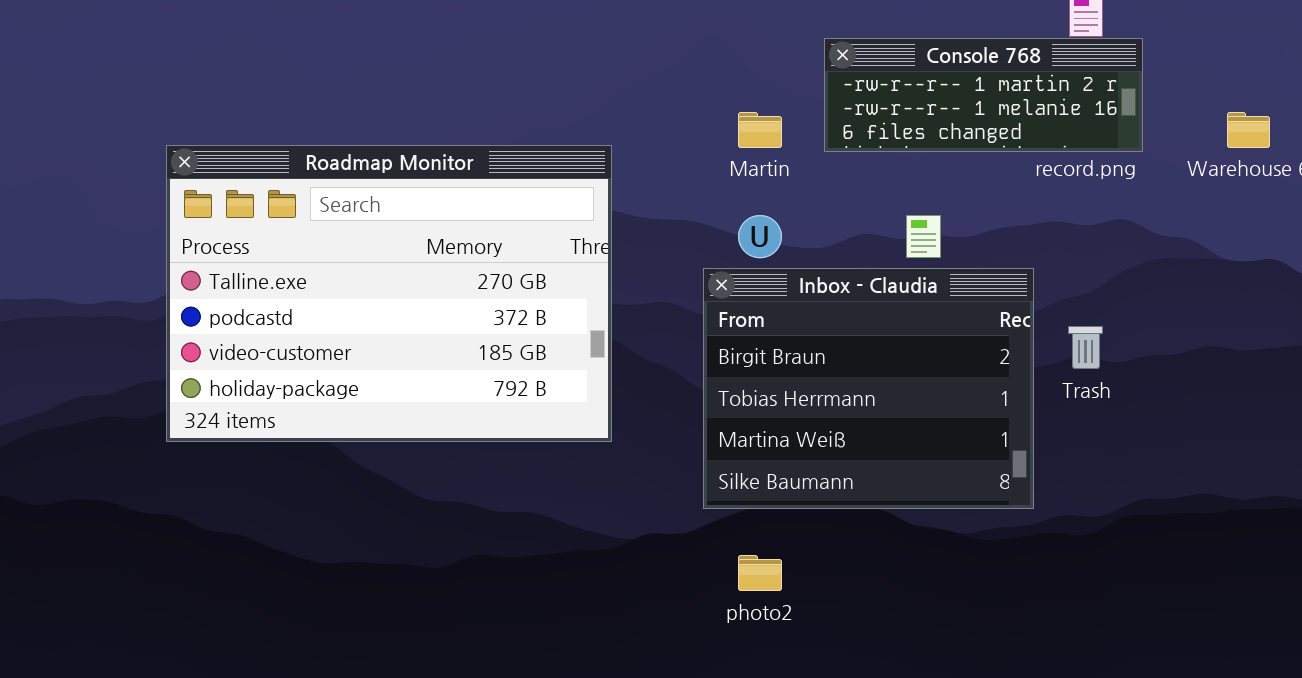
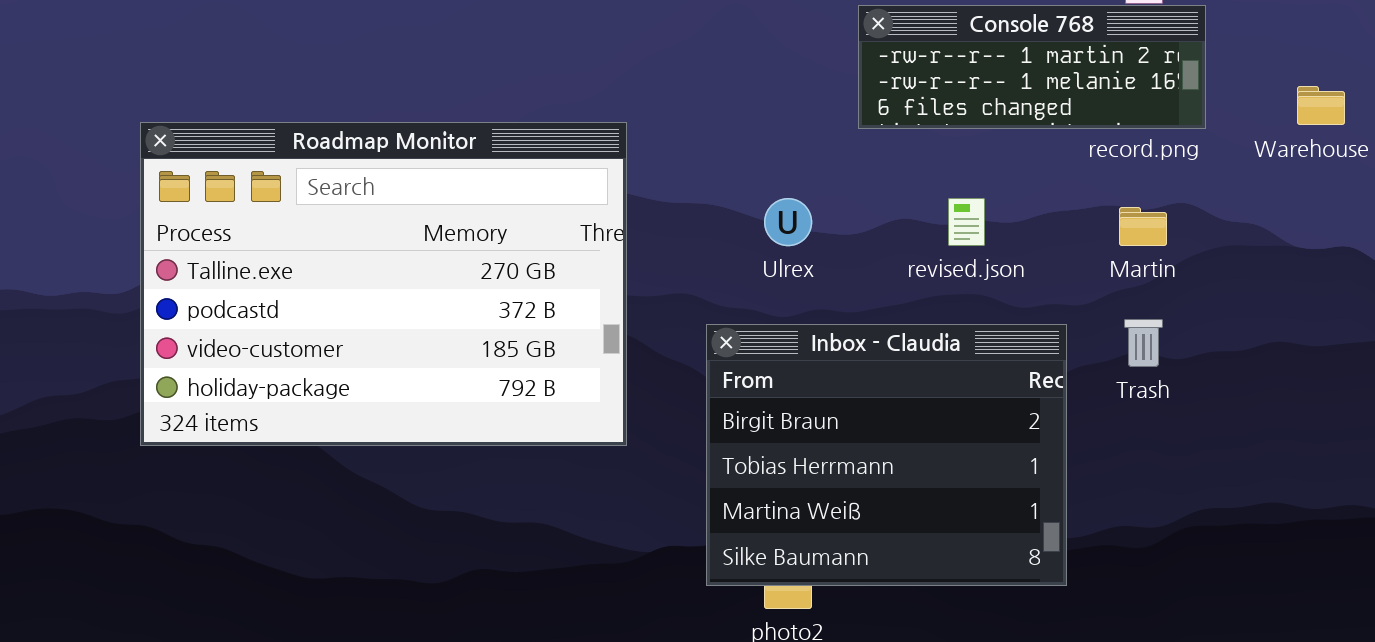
Martin: [738,112,782,148] -> [1119,207,1167,246], moved
Inbox - Claudia: [703,268,1034,509] -> [706,324,1067,586], moved

